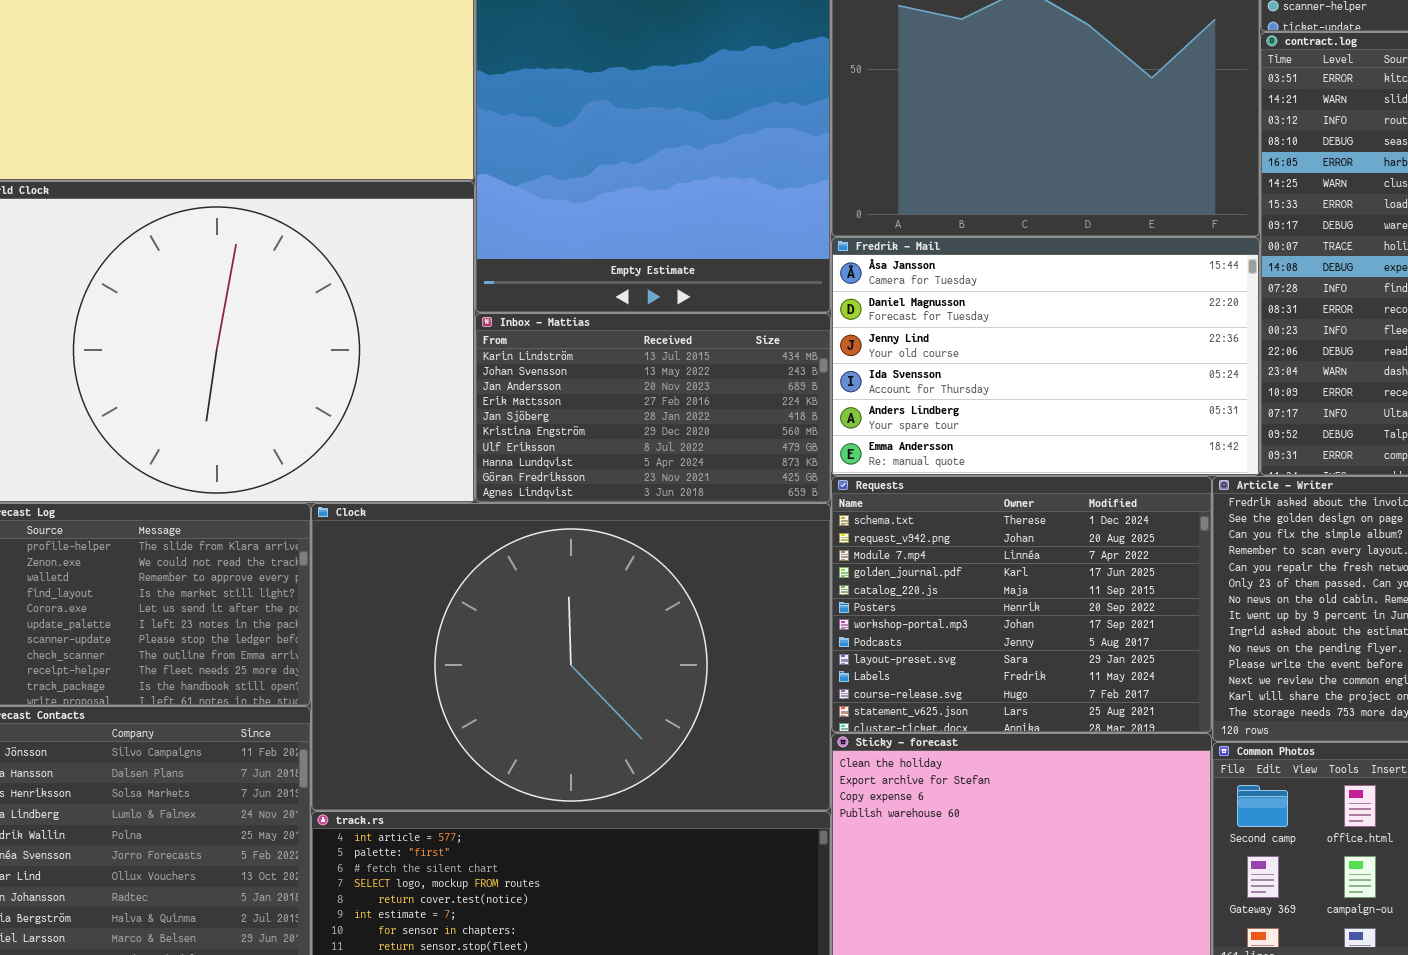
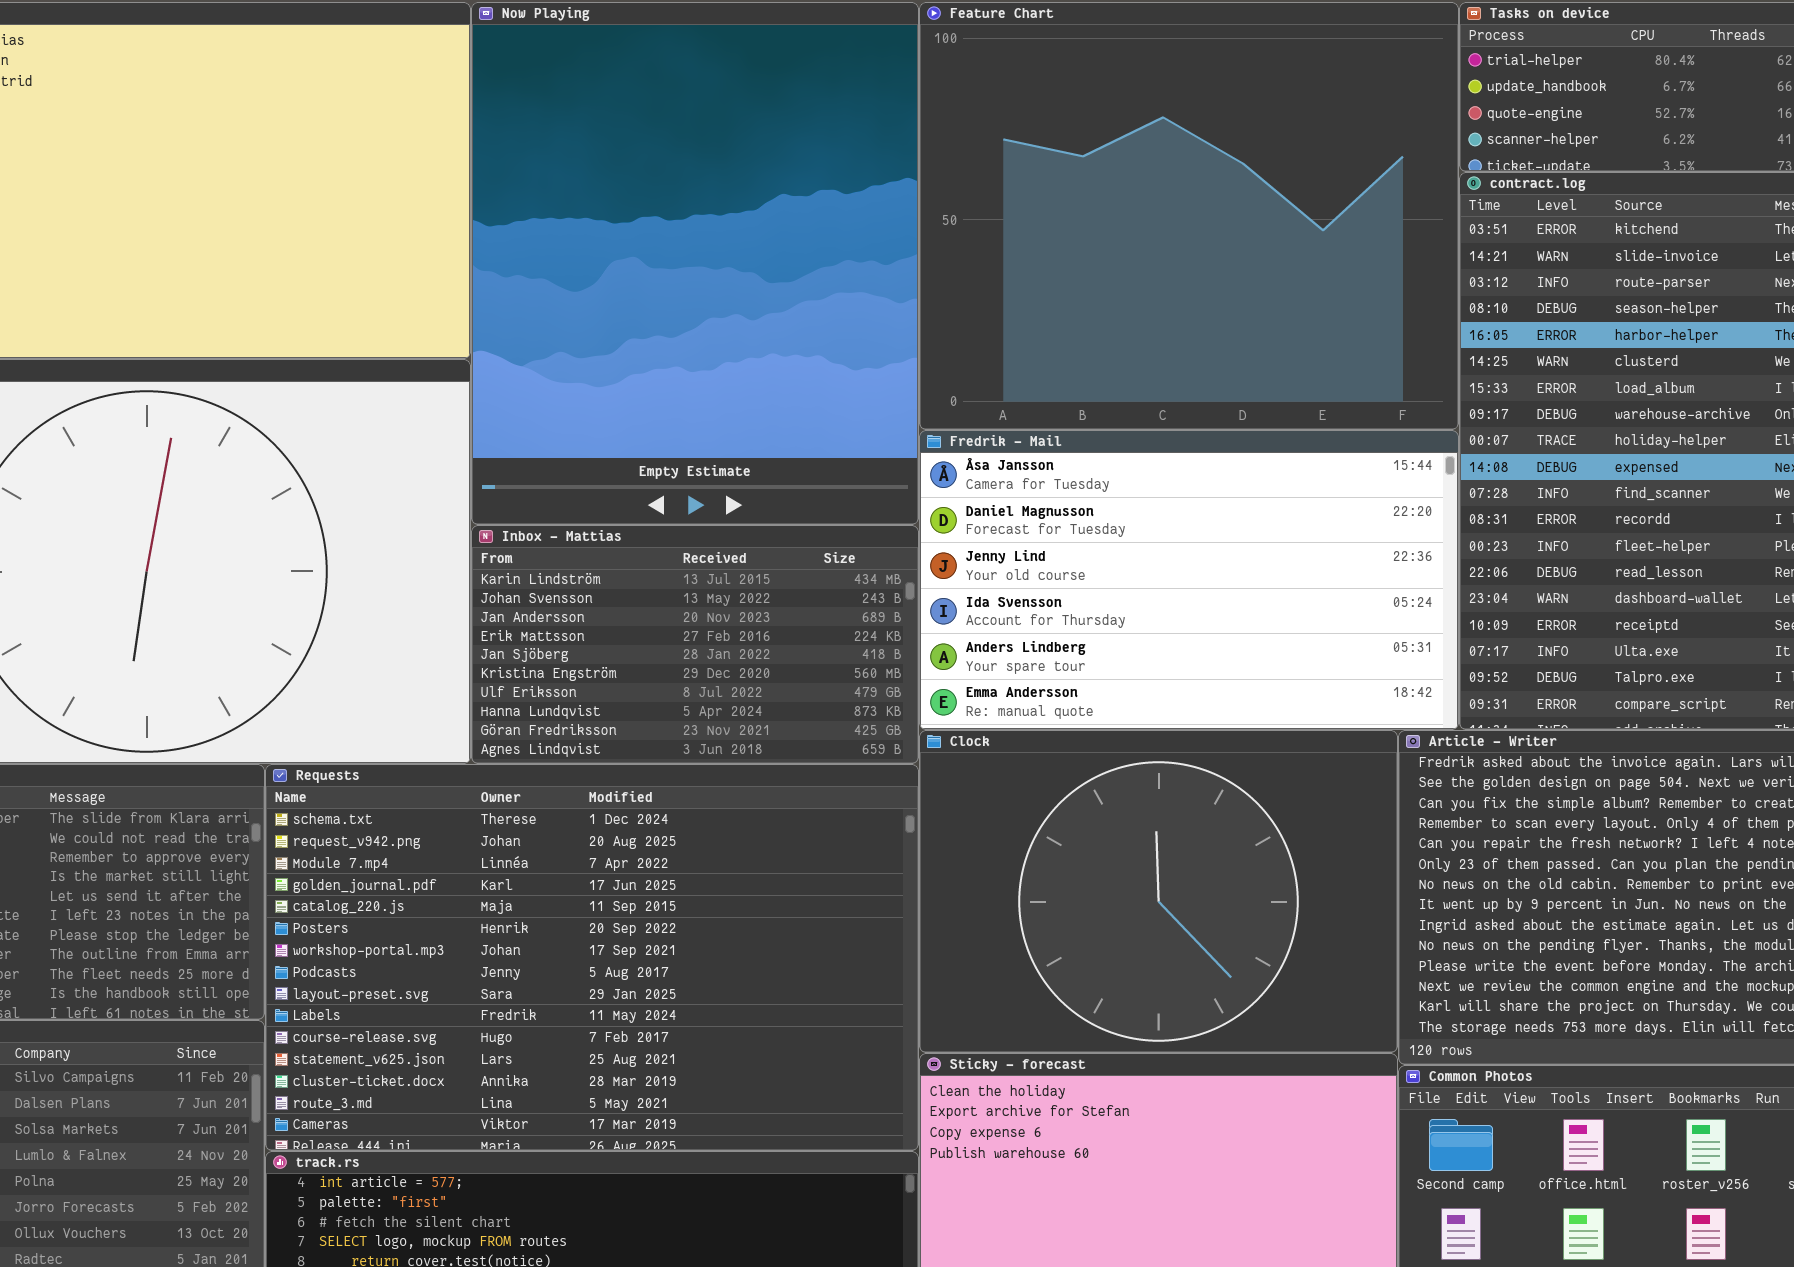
Requests: [831,476,1212,733] -> [265,764,919,1151], moved, resized
Clock: [311,503,831,811] -> [919,730,1398,1053], moved, resized

